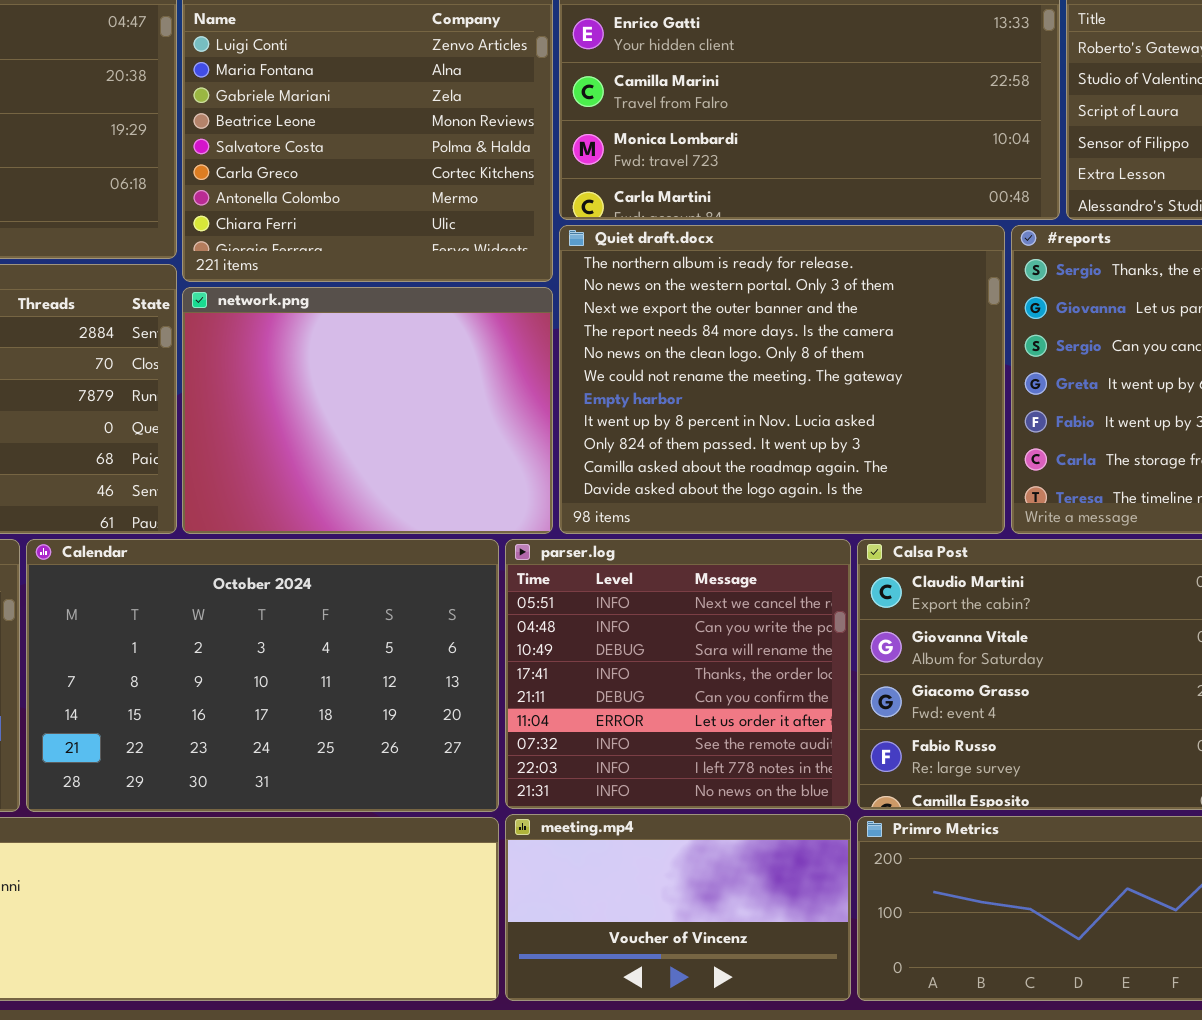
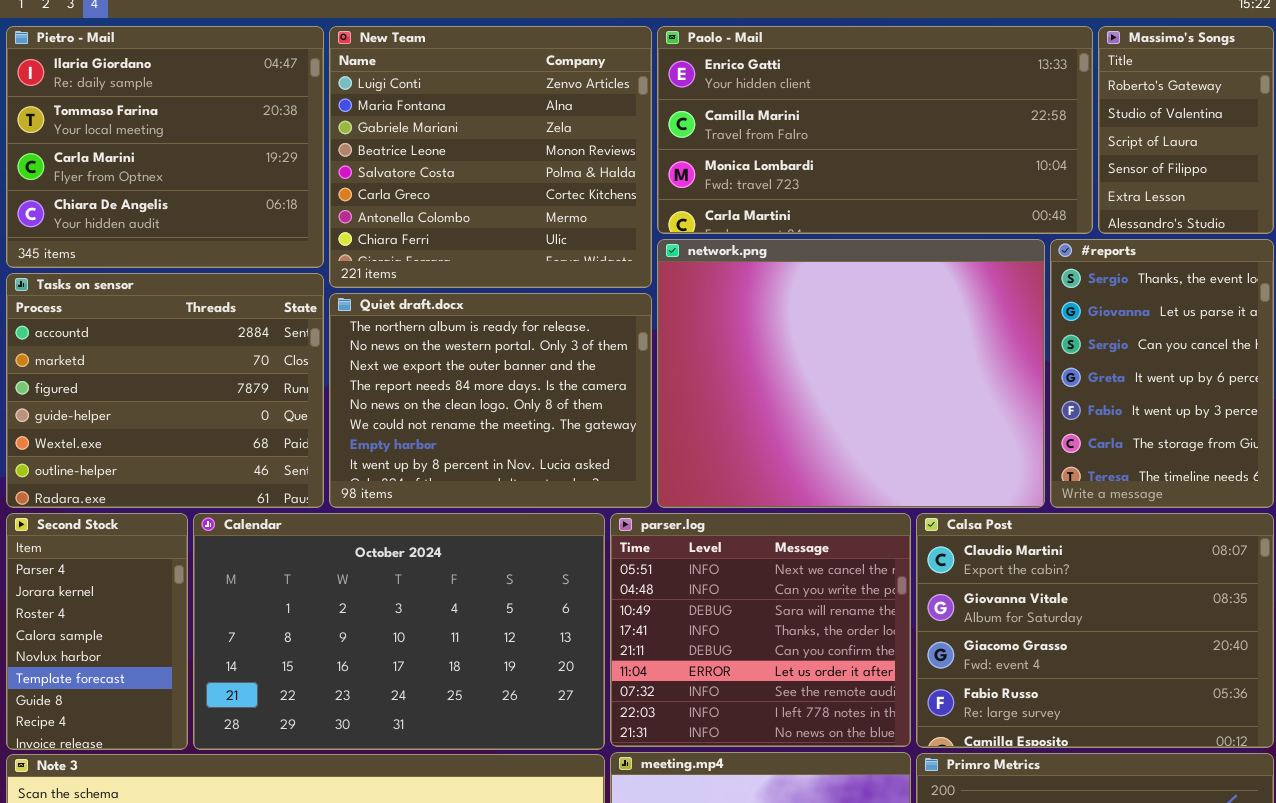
Quiet draft.docx: [559,225,1005,534] -> [329,293,652,508], moved, resized
network.png: [182,287,553,534] -> [657,239,1045,508], moved, resized

